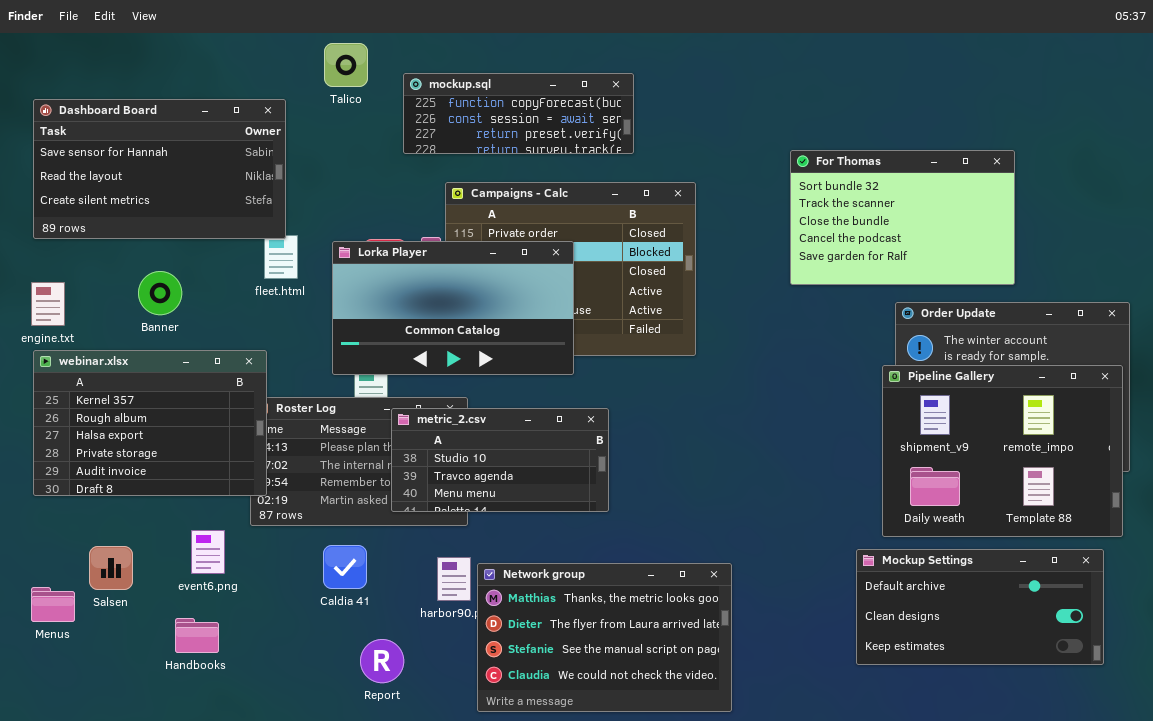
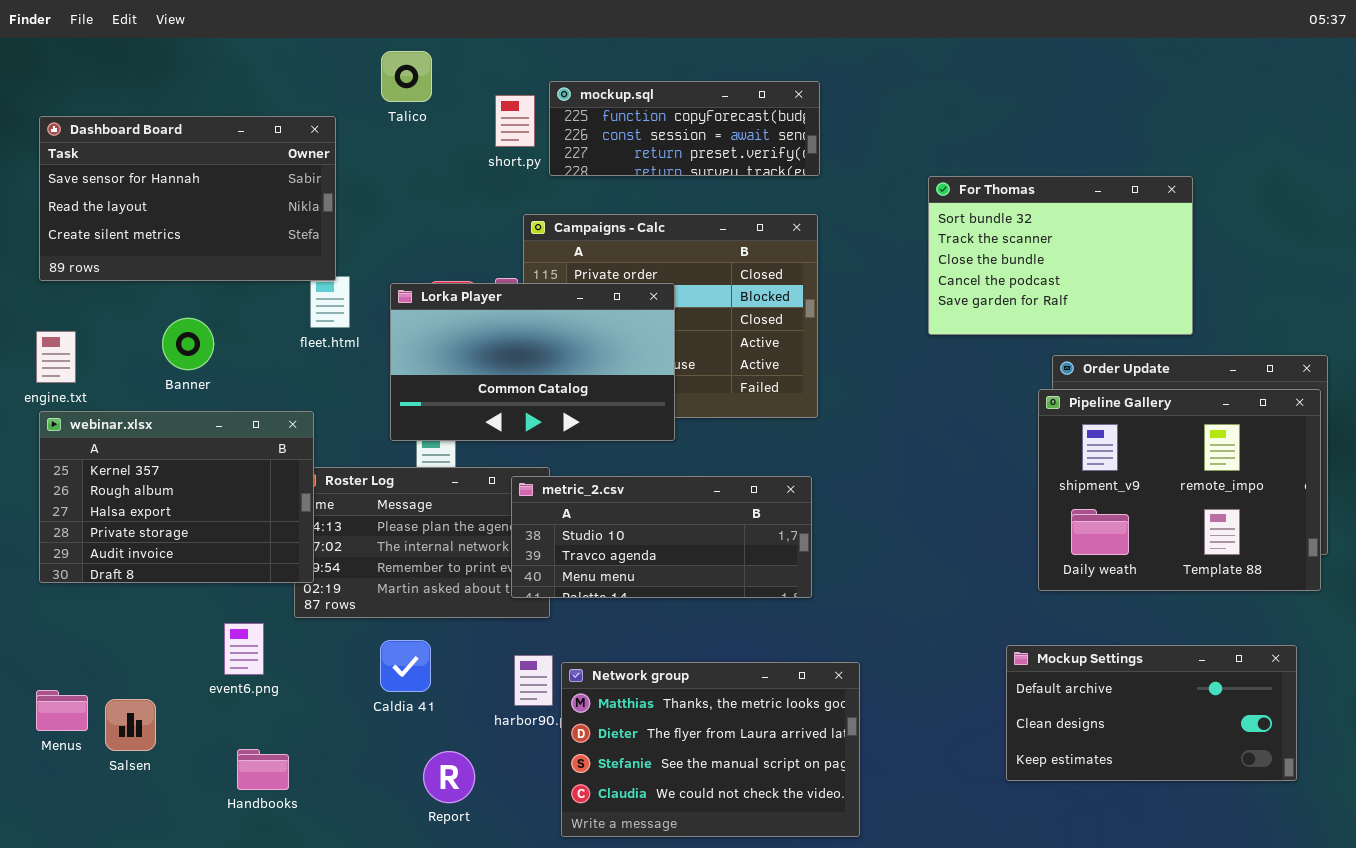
mockup.sql: [403,73,634,154] -> [549,81,820,176], moved
Pipeline Gallery: [882,365,1123,537] -> [1038,389,1321,591], moved
metric_2.csv: [391,408,609,512] -> [511,476,812,598], moved, resized
Salsen: [89,546,133,590] -> [105,699,156,751], moved
Handbooks: [175,618,219,653] -> [237,749,289,790], moved

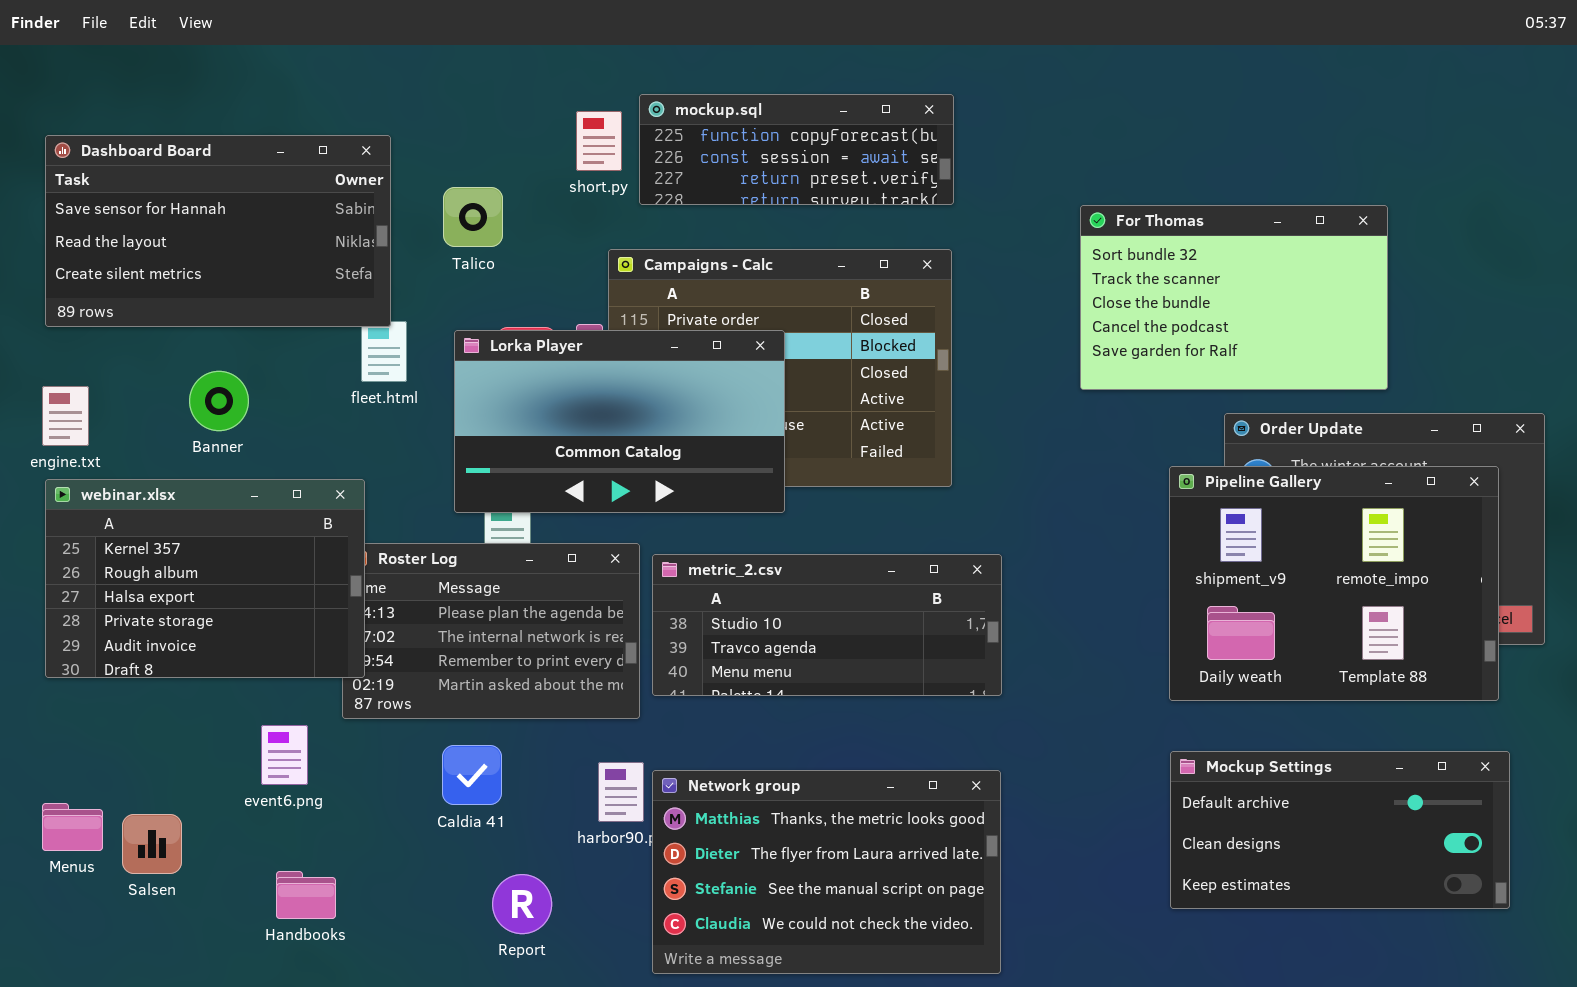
Talico: [381,51,432,102] -> [443,187,503,247], moved
Pipeline Gallery: [1038,389,1321,591] -> [1169,466,1499,701], moved
metric_2.csv: [511,476,812,598] -> [652,554,1002,696], moved

